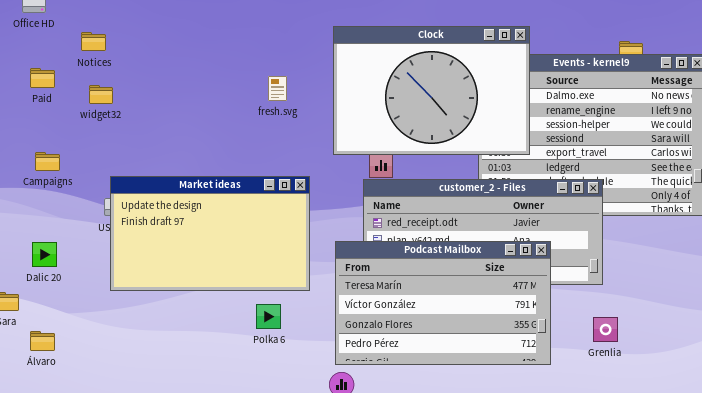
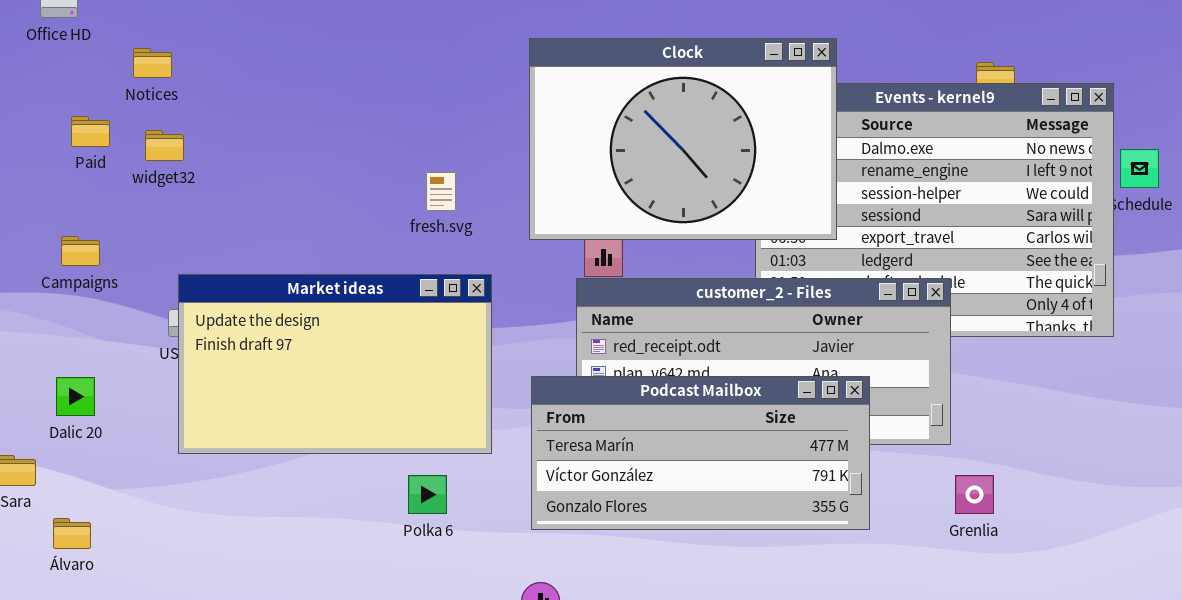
Paid: [30,68,55,88] -> [71,116,110,147], moved
fresh.svg: [268,76,287,101] -> [426,172,456,211], moved
Podcast Mailbox: [335,241,551,365] -> [531,376,870,530], resized
Grenlia: [593,317,618,342] -> [955,475,994,514], moved

